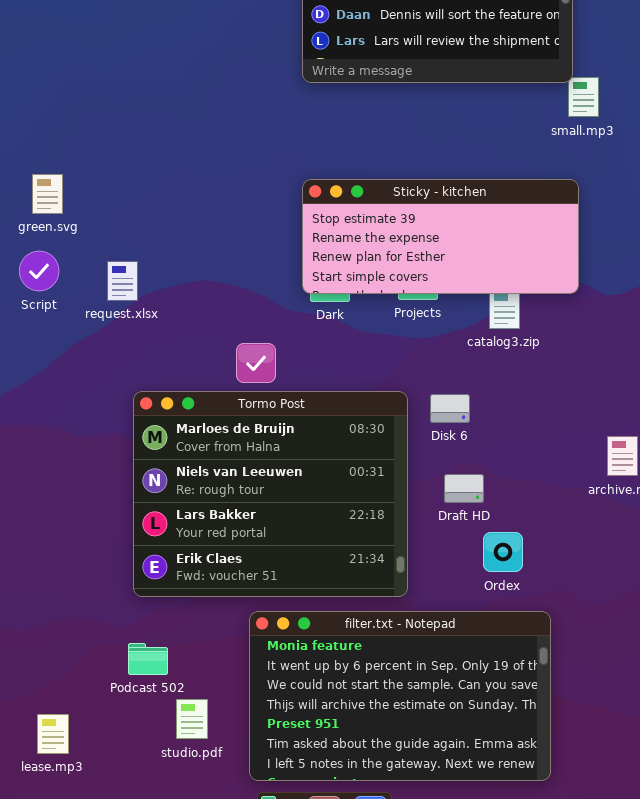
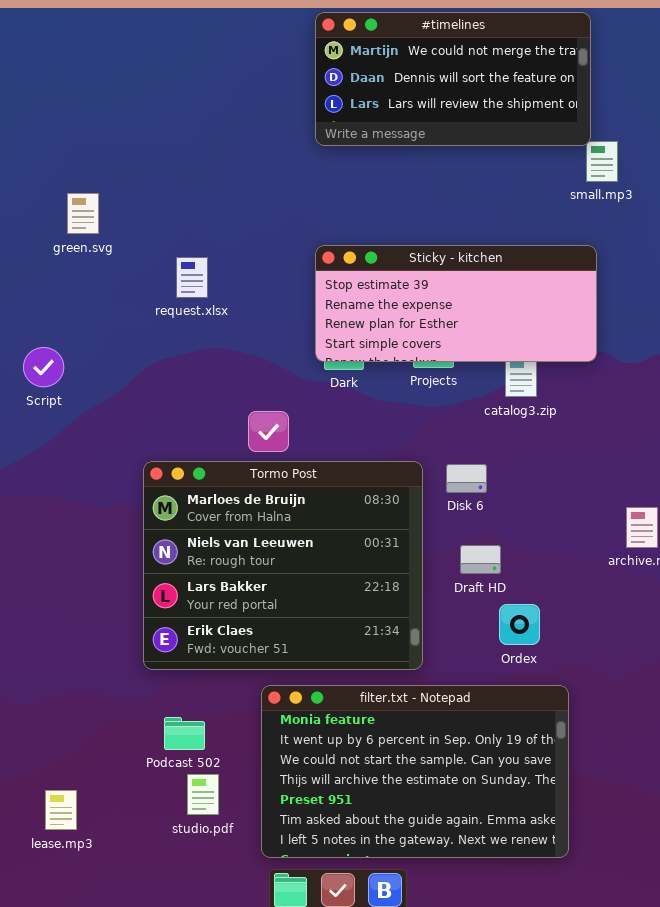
green.svg: [32,174,63,214] -> [67,193,99,234], moved
Script: [19,251,59,291] -> [23,347,64,387], moved
request.xlsx: [107,261,138,301] -> [176,257,208,298], moved
Podcast 502: [128,643,168,675] -> [164,717,205,750], moved

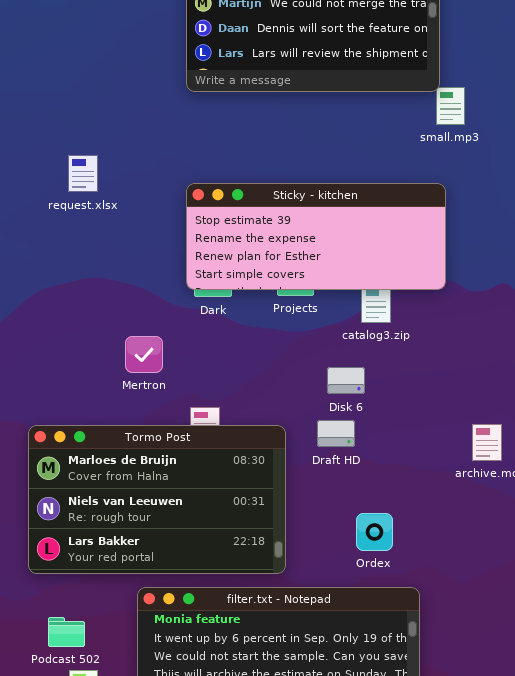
request.xlsx: [176,257,208,298] -> [68,155,98,192], moved
Tormo Post: [143,461,423,670] -> [28,425,286,574], resized
Disk 6: [446,464,487,493] -> [327,367,365,394], moved
Draft HD: [460,545,501,574] -> [317,420,355,447], moved

